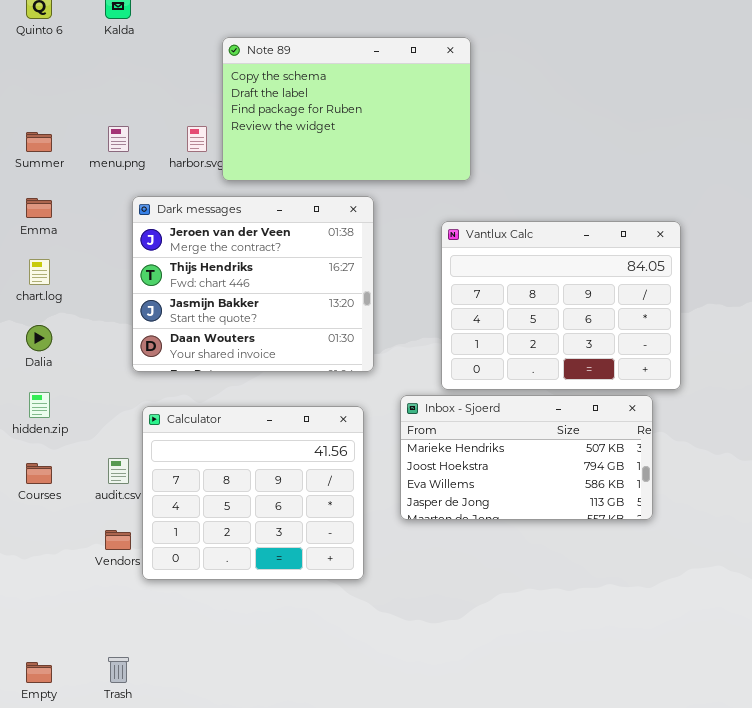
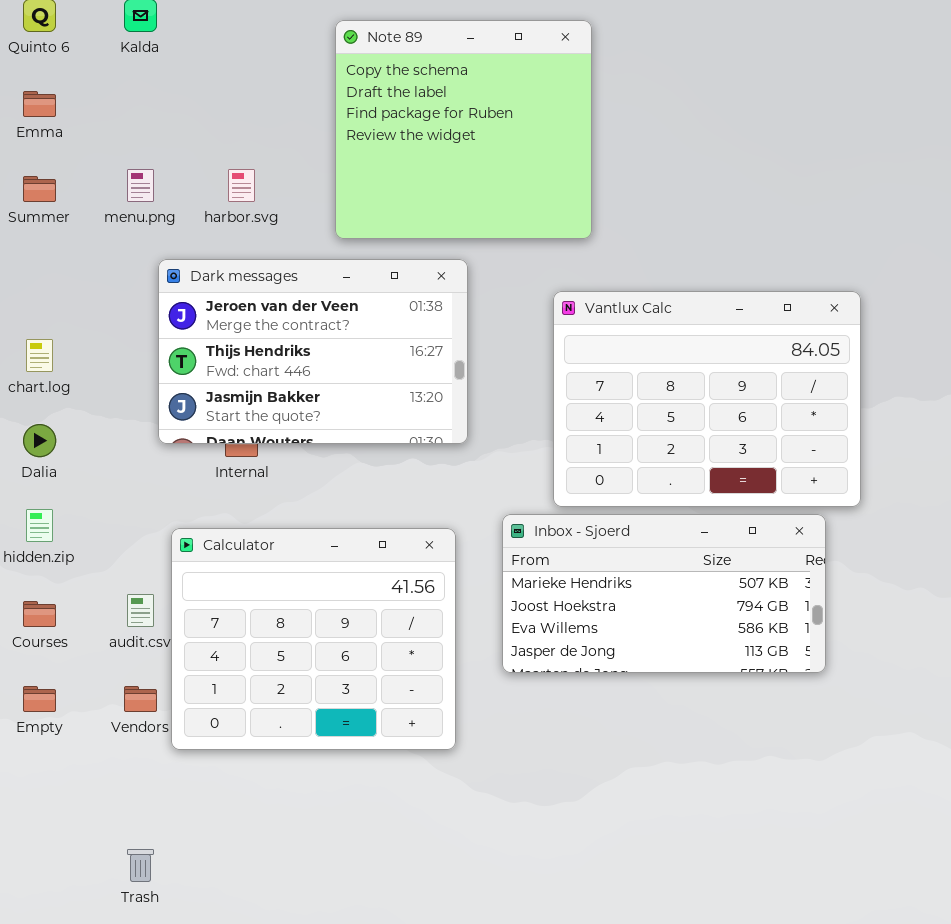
Note 89: [222,37,471,181] -> [335,20,592,239], resized
Dark messages: [132,196,374,372] -> [158,259,468,444], resized
Emma: [26,198,52,218] -> [23,91,56,117], moved
Empty: [26,662,52,683] -> [23,686,56,712], moved

